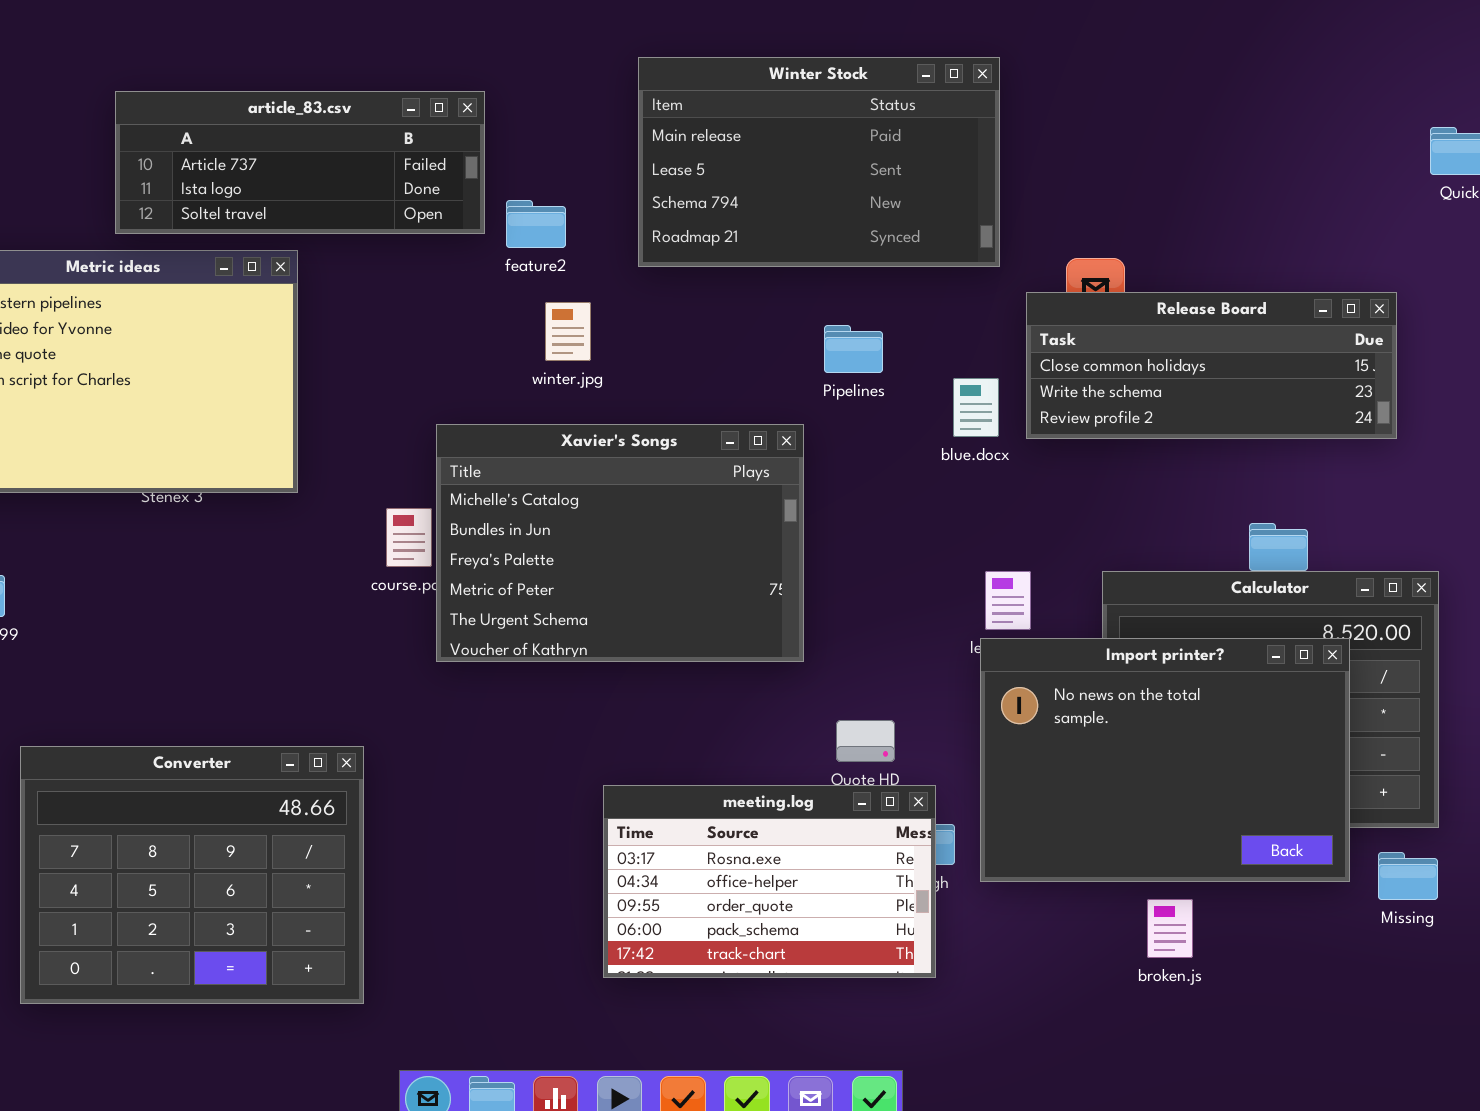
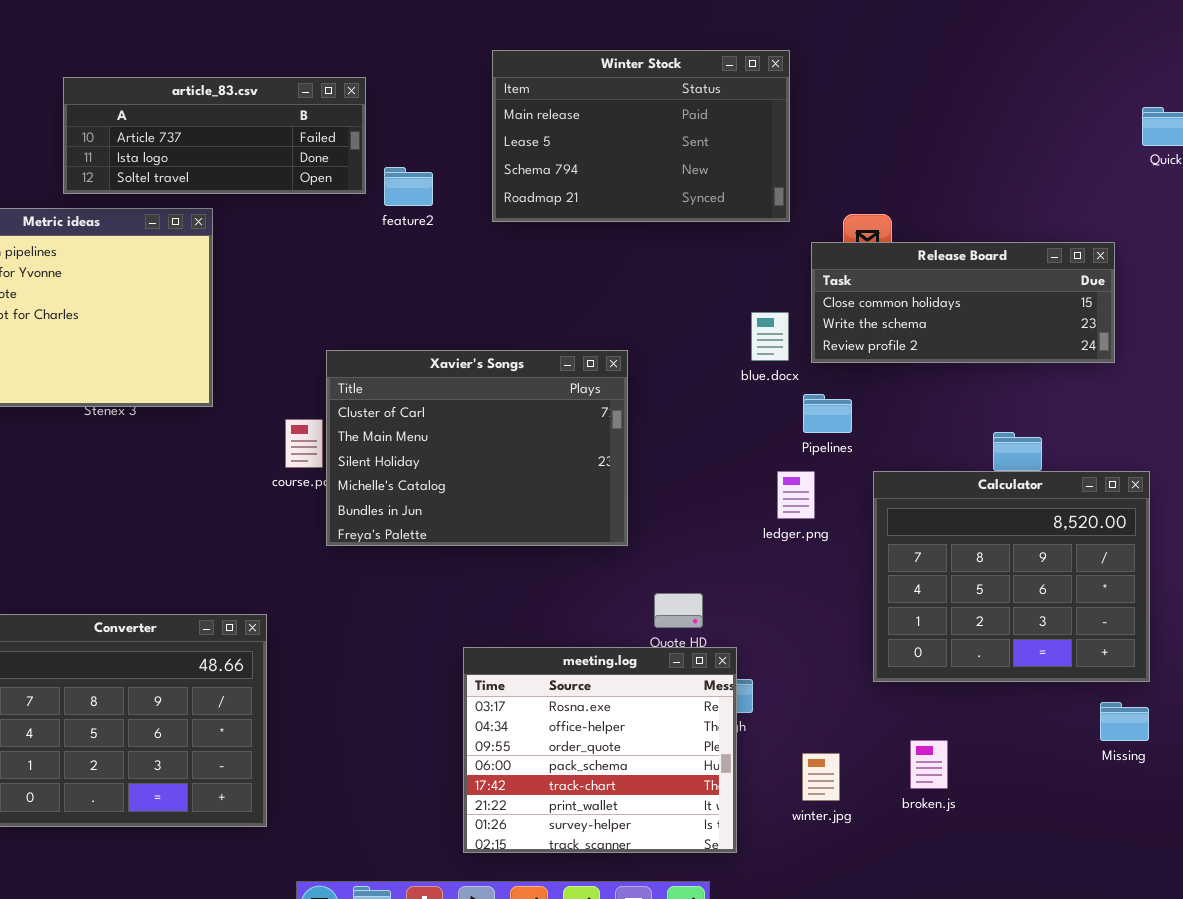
winter.jpg: [545,302,591,361] -> [802,753,840,801], moved
Pipelines: [824,325,883,373] -> [803,394,852,433], moved
Xavier's Songs: [436,424,804,662] -> [326,350,628,546], scrolled up 3 rows
Import printer?: [980,638,1350,882] -> none, closed
meeting.log: [603,785,936,978] -> [463,647,737,853], resized

